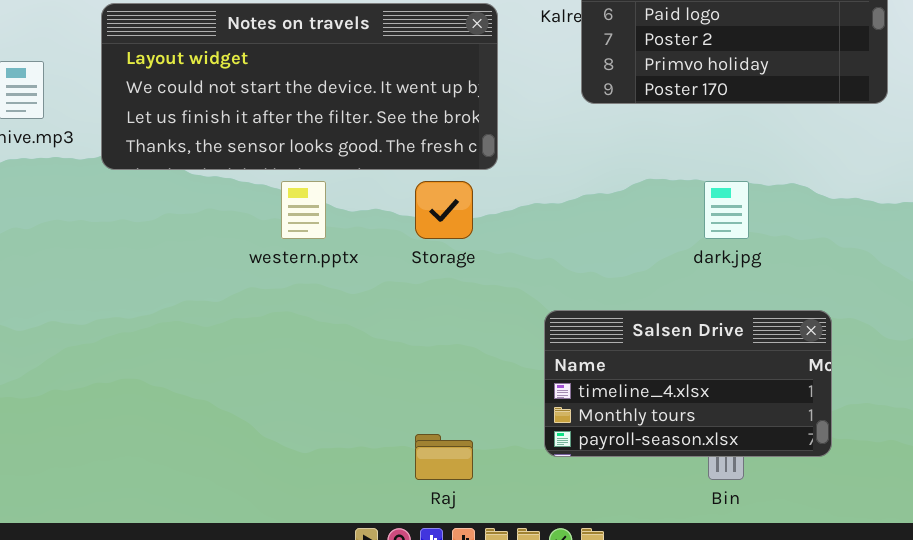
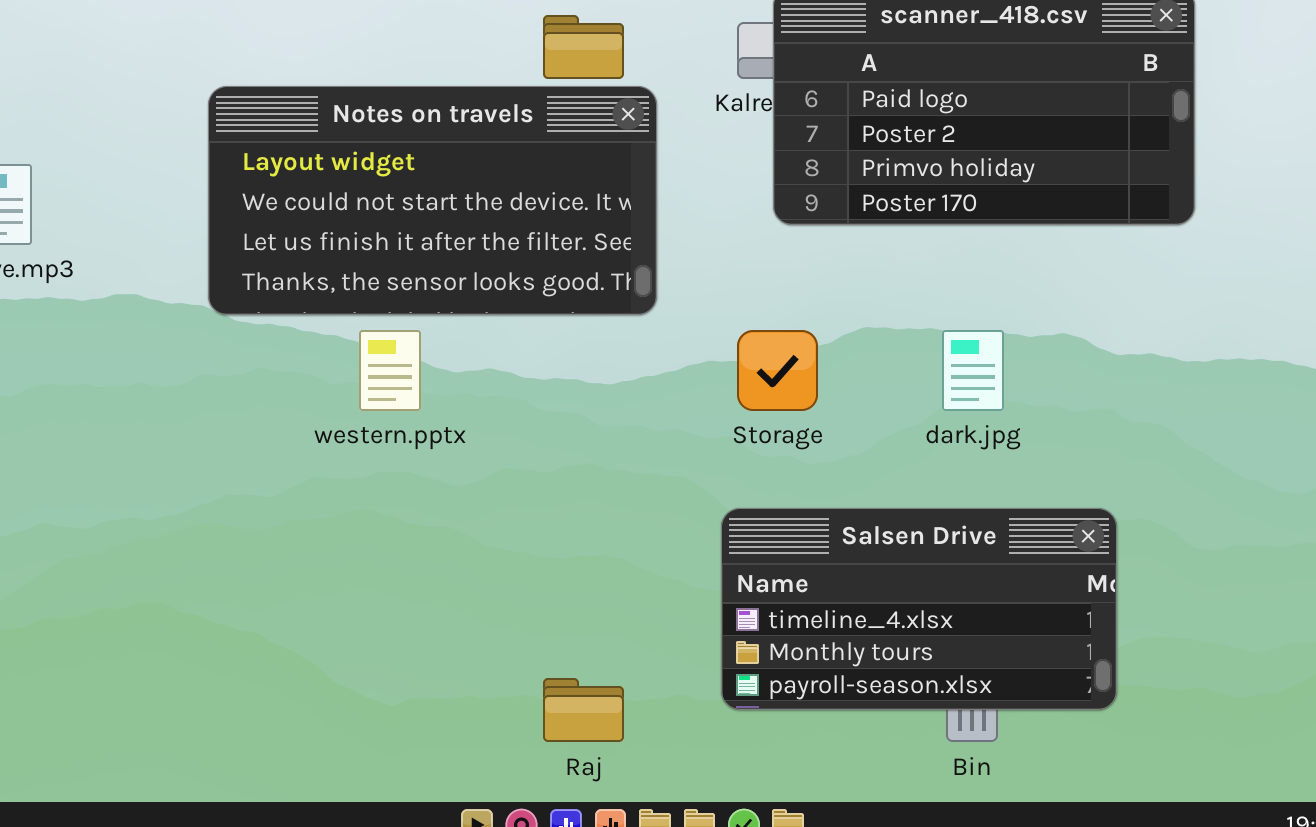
Notes on travels: [101,3,498,170] -> [208,86,657,315], resized
Storage: [415,181,473,239] -> [737,330,818,411], moved

